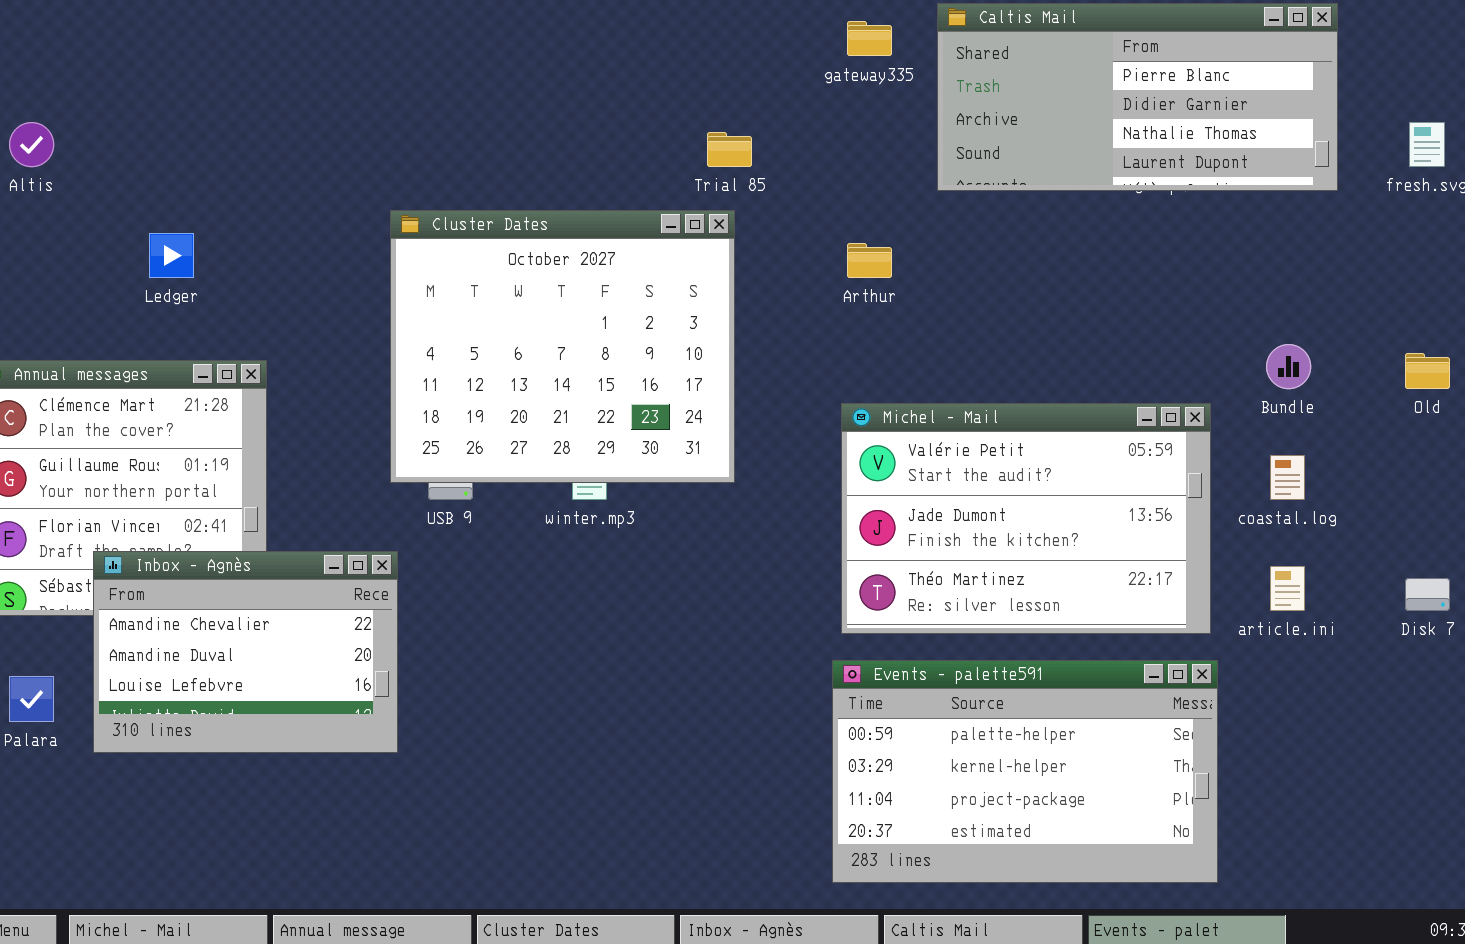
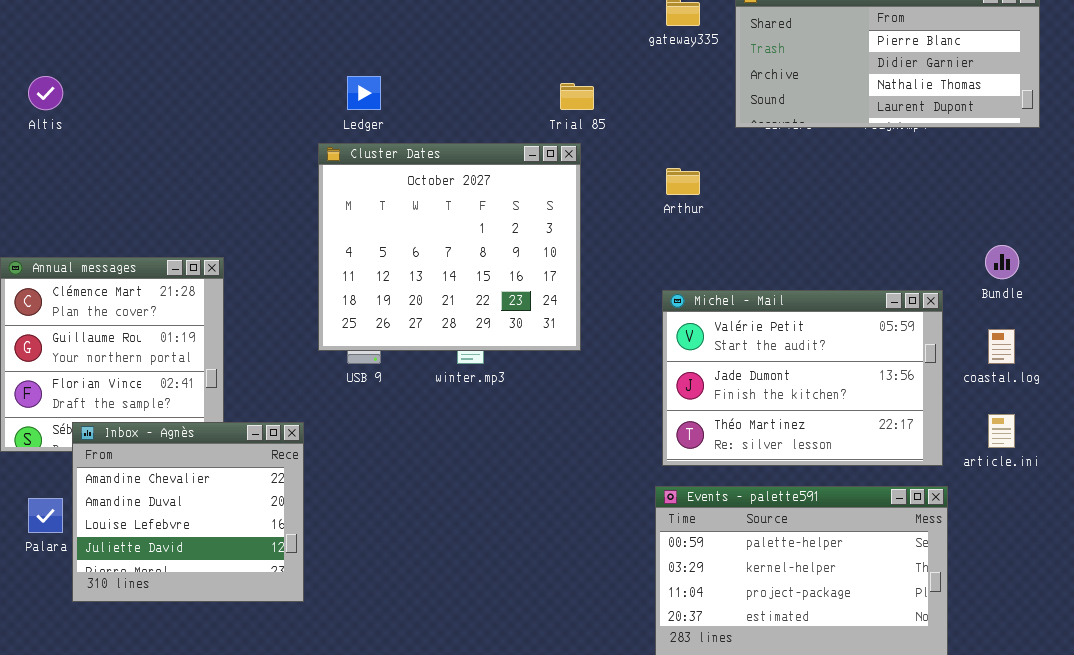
Ledger: [149,233,194,278] -> [347,76,381,110], moved
Inbox - Agnès: [93,551,398,753] -> [72,422,304,602], moved, resized

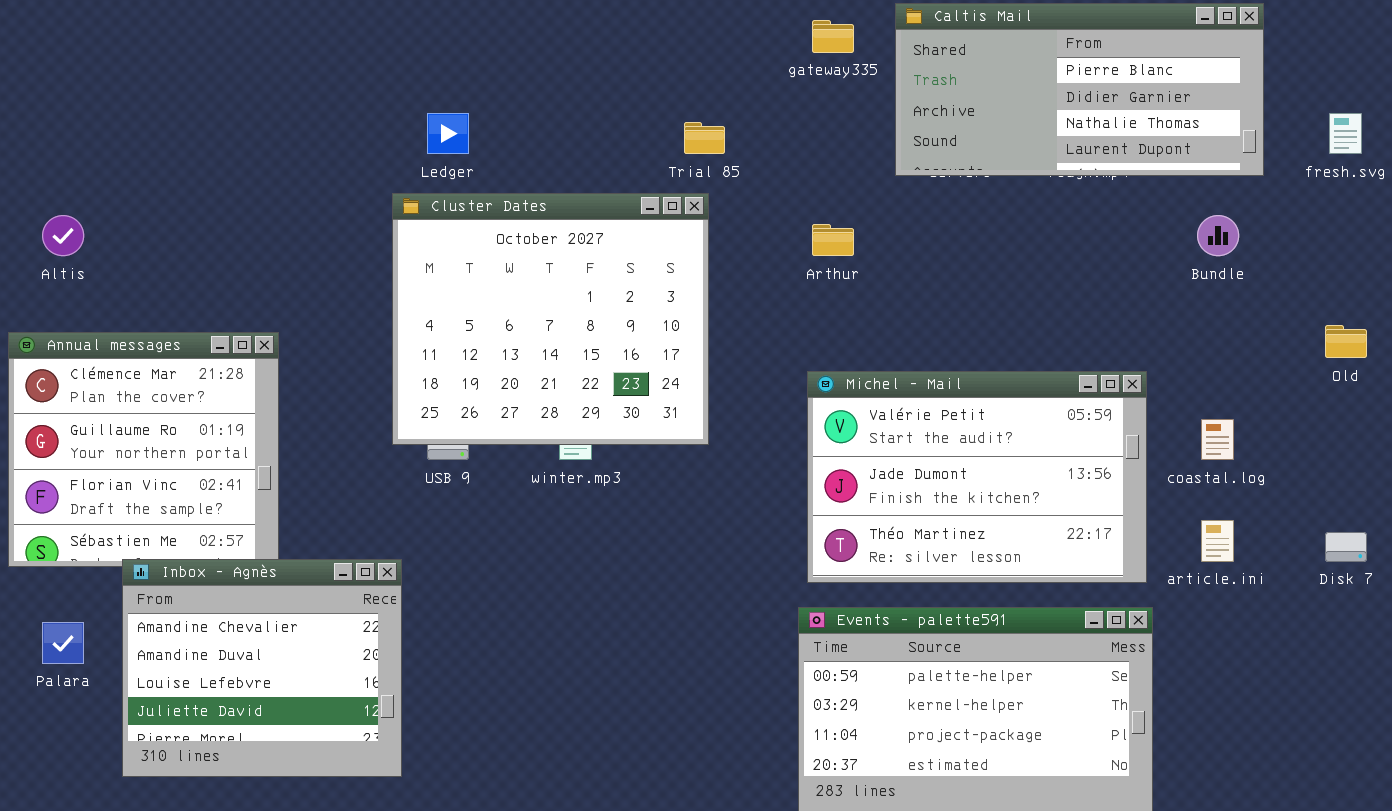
Altis: [28,76,63,110] -> [42,215,84,256], moved
Bundle: [985,245,1019,279] -> [1197,215,1239,256], moved
Inbox - Agnès: [72,422,304,602] -> [122,559,402,777], moved

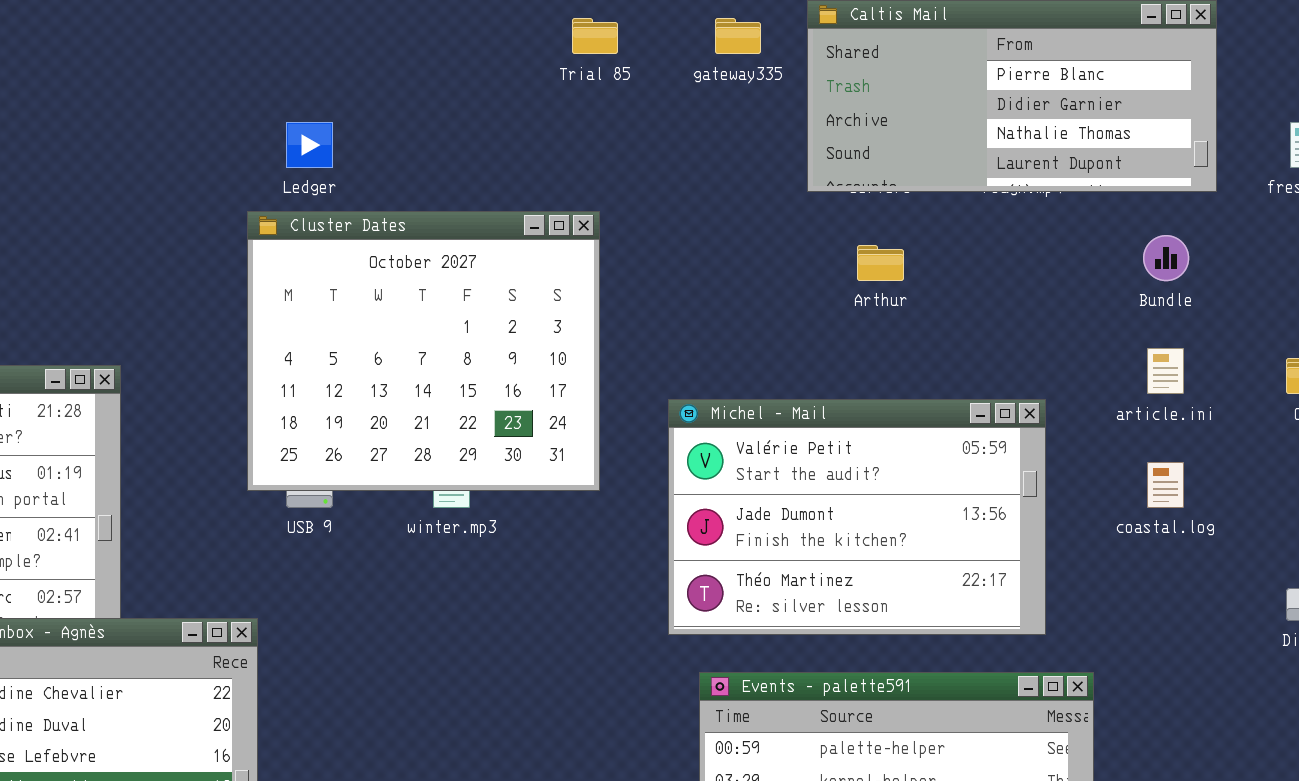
Trial 85: [684,122,725,154] -> [572,18,618,54], moved
Arthur: [812,224,854,256] -> [857,245,904,281], moved
Michel - Mail: [807,371,1147,583] -> [668,399,1046,635], moved
article.ini: [1201,520,1234,562] -> [1147,348,1184,394], moved

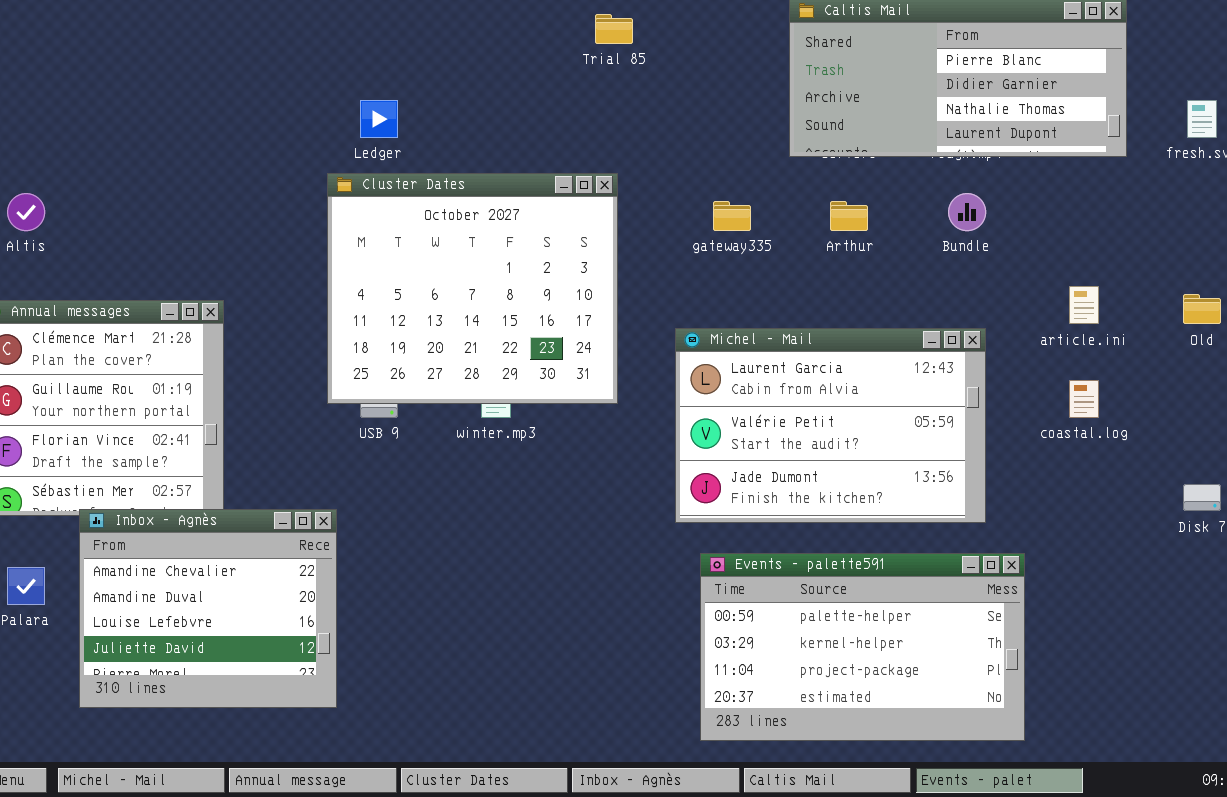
gateway335: [715,18,761,54] -> [713,201,751,231], moved
Bundle: [1143,235,1189,281] -> [948,193,986,231], moved
Michel - Mail: [668,399,1046,635] -> [675,328,986,523], scrolled up 1 row

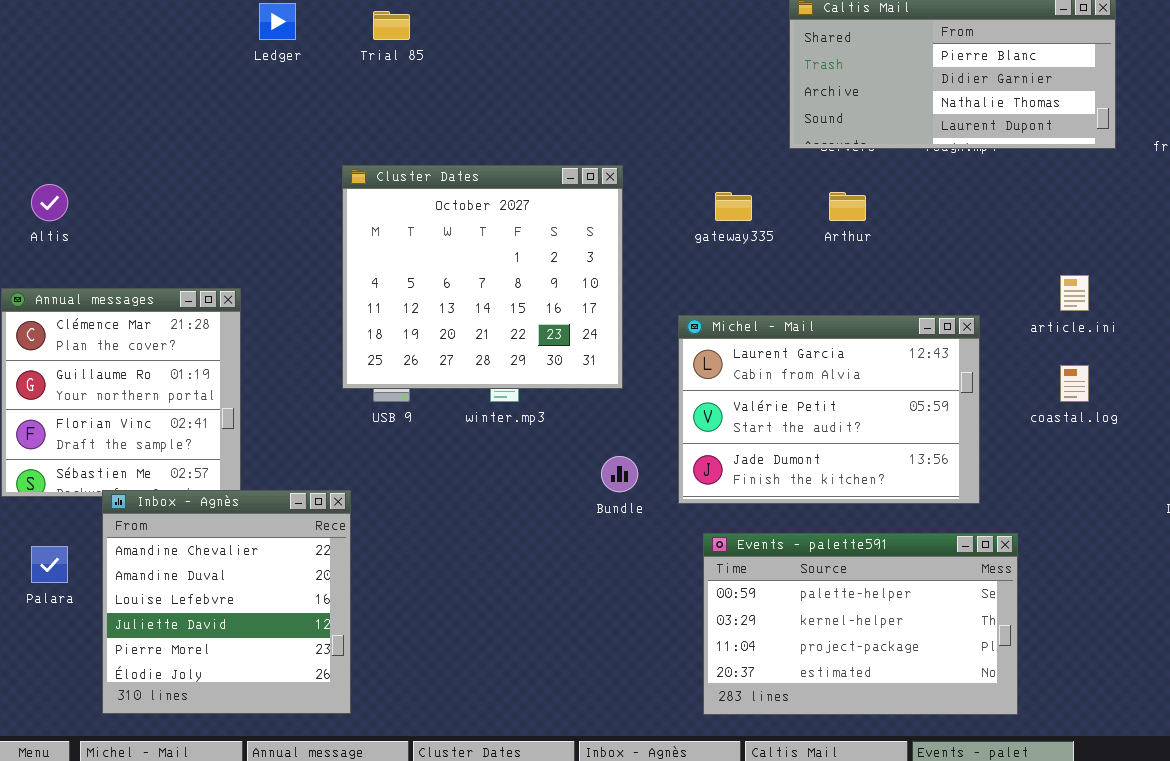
Trial 85: [595,14,633,44] -> [373,11,410,40], moved
Ledger: [360,100,398,138] -> [259,3,296,40], moved
Bundle: [948,193,986,231] -> [601,456,638,492], moved
Inbox - Agnès: [79,509,337,708] -> [102,490,351,714], resized

